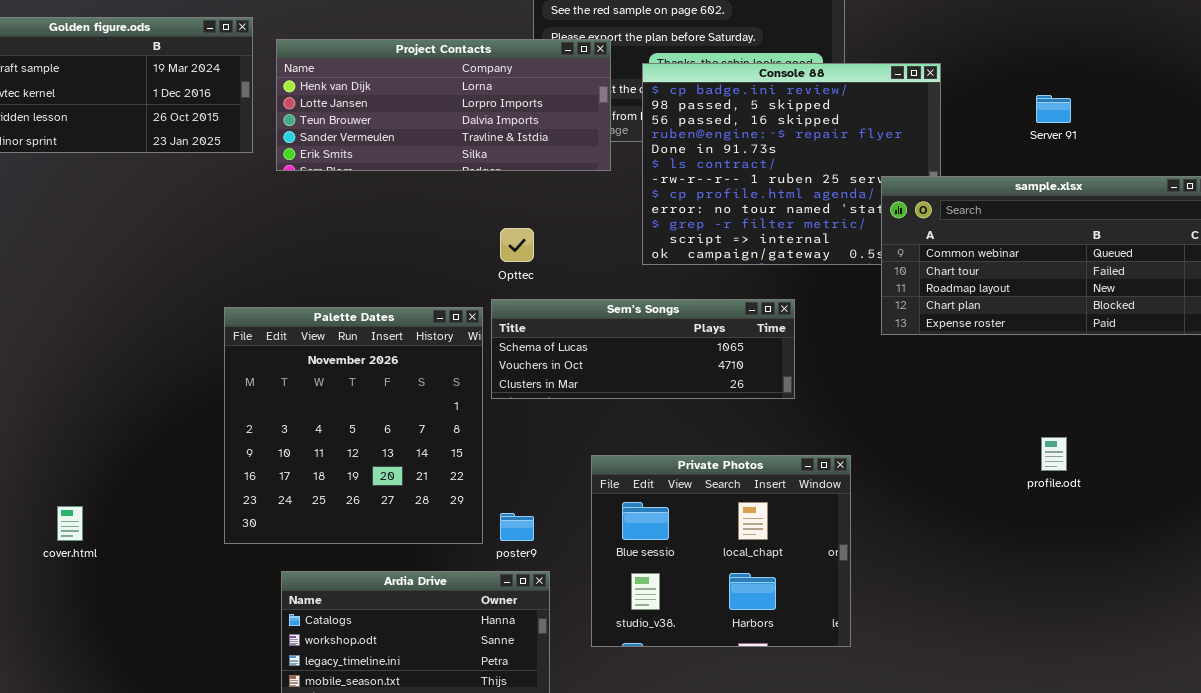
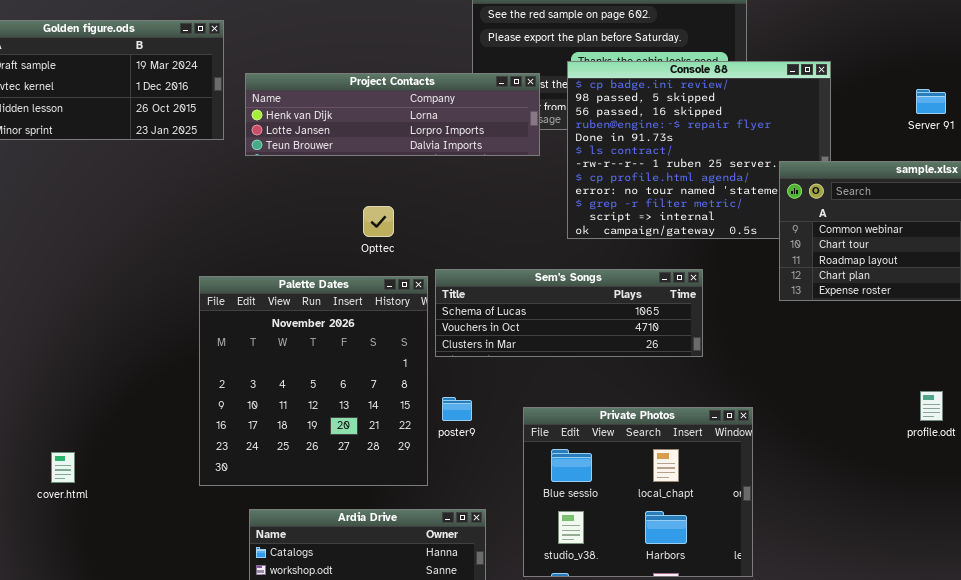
Project Contacts: [276,39,611,171] -> [245,73,540,156], resized
Opttec: [500,228,534,262] -> [363,206,394,237], moved
poster9: [500,513,534,541] -> [442,397,472,421], moved

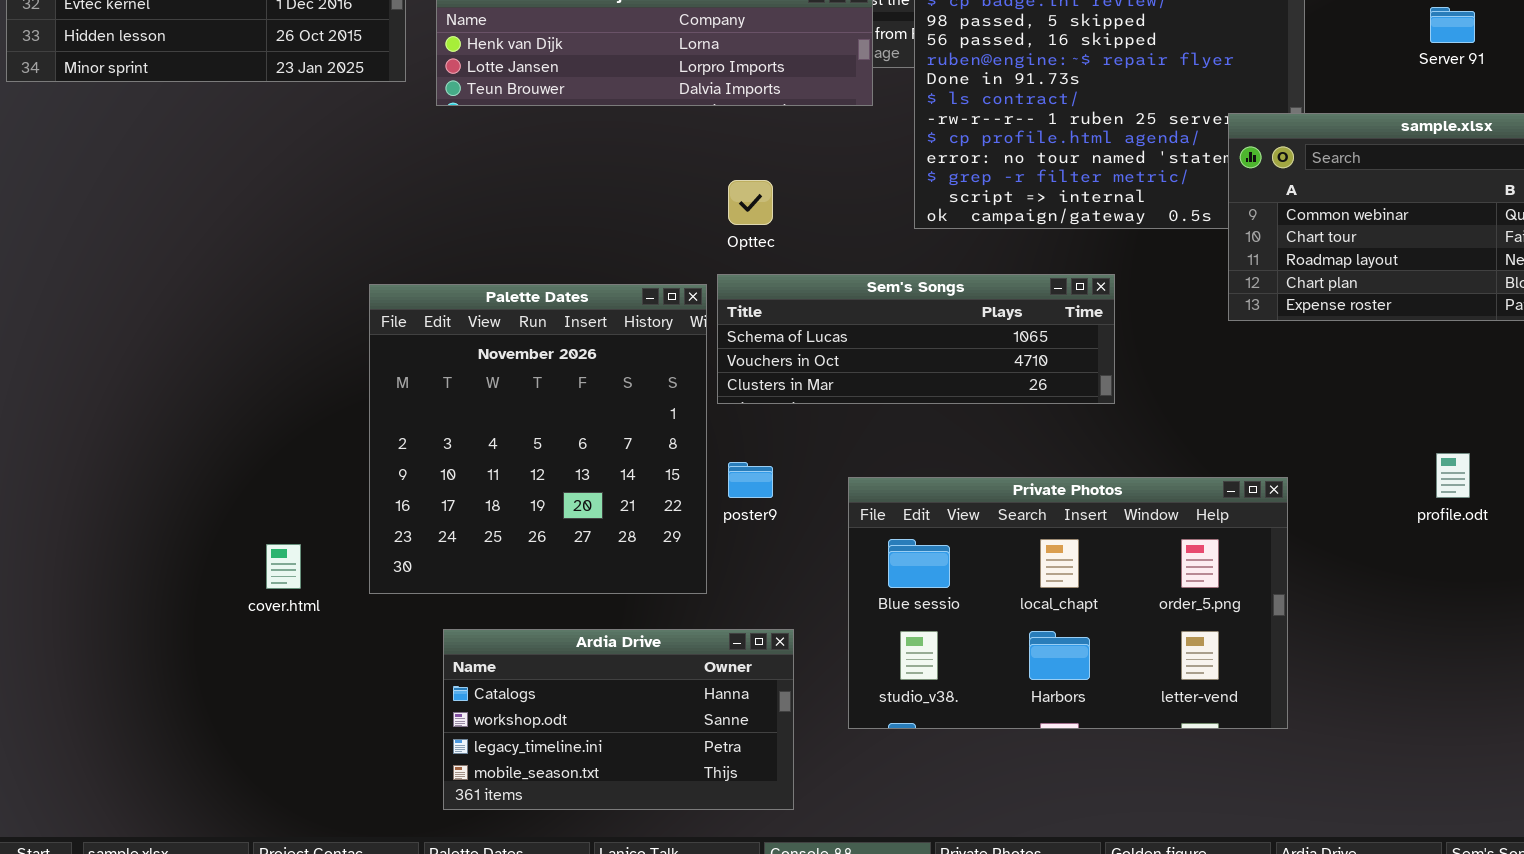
Opttec: [363,206,394,237] -> [728,180,773,225], moved
Private Photos: [523,407,753,577] -> [848,477,1288,729], resized
cover.html: [51,452,75,483] -> [266,544,301,589], moved

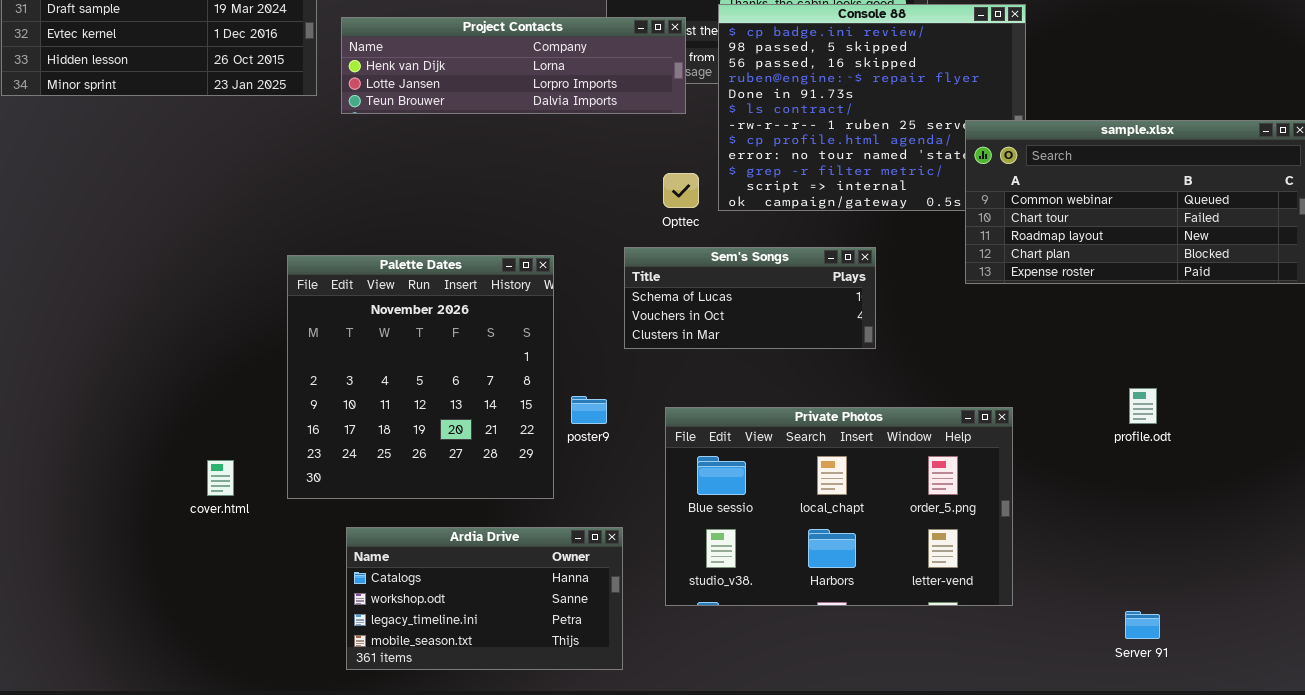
Server 91: [1430,7,1475,43] -> [1125,611,1160,639], moved
Opttec: [728,180,773,225] -> [663,173,699,208], moved
Sem's Songs: [717,274,1115,404] -> [624,247,876,349], resized

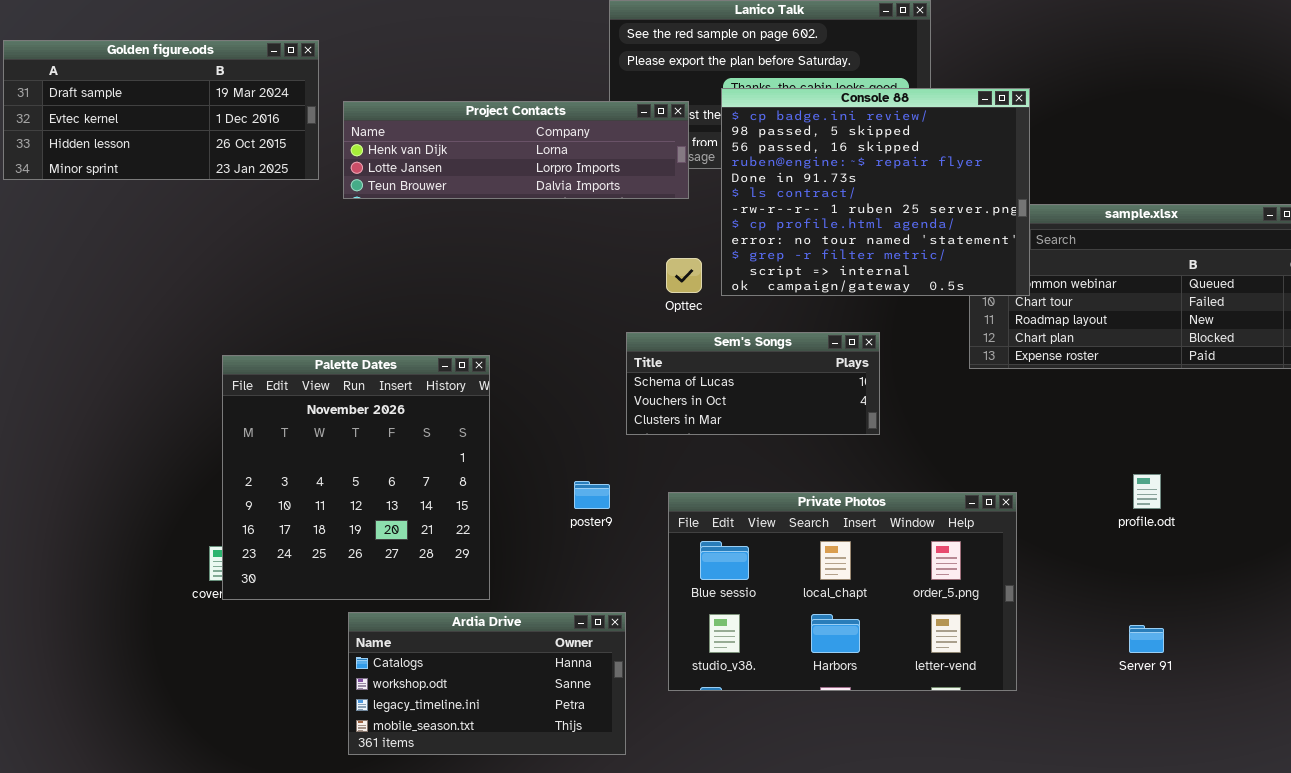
Console 88: [718,4,1026,211] -> [721,88,1030,296], raised
Palette Dates: [287,255,554,499] -> [222,355,490,600], moved
Server 91: [1125,611,1160,639] -> [1129,625,1164,653], moved

